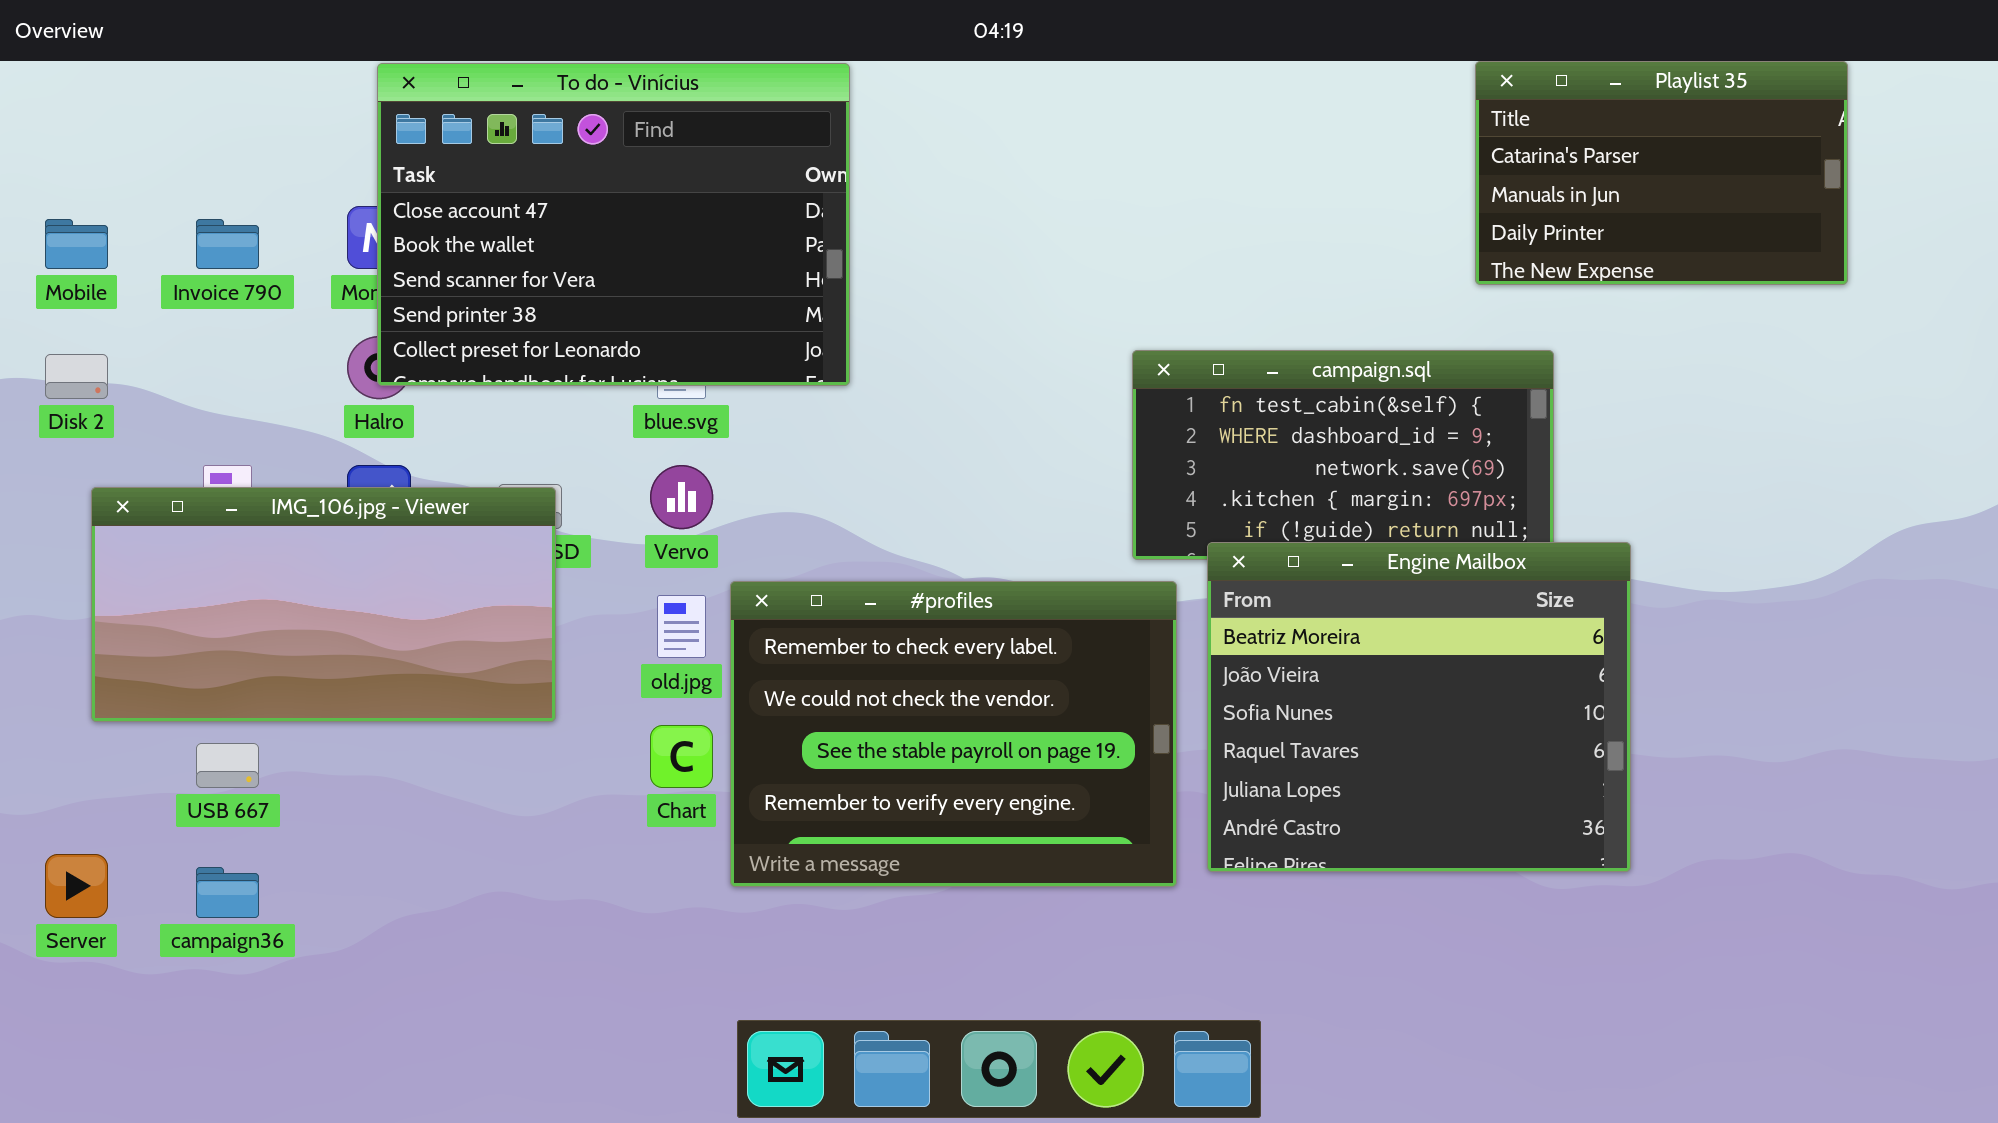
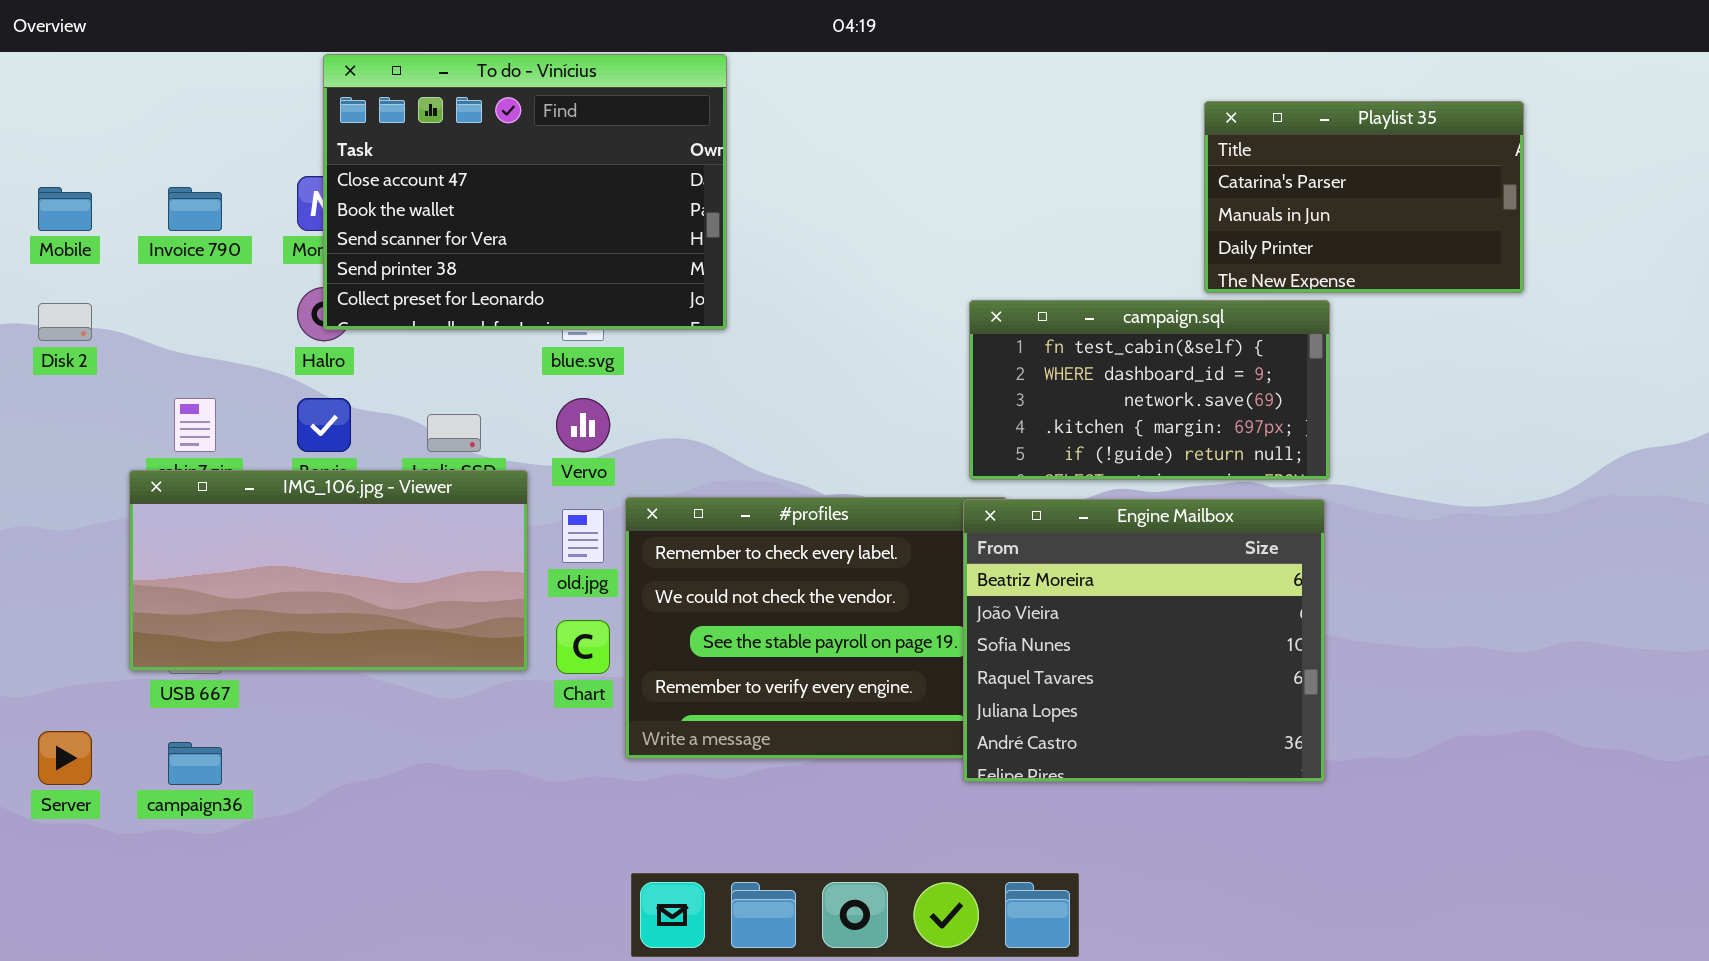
Playlist 35: [1475,61,1848,285] -> [1204,101,1524,293], moved
IMG_106.jpg - Viewer: [91,487,556,722] -> [129,470,528,671], moved
Engine Mailbox: [1207,542,1631,872] -> [963,499,1325,782], moved

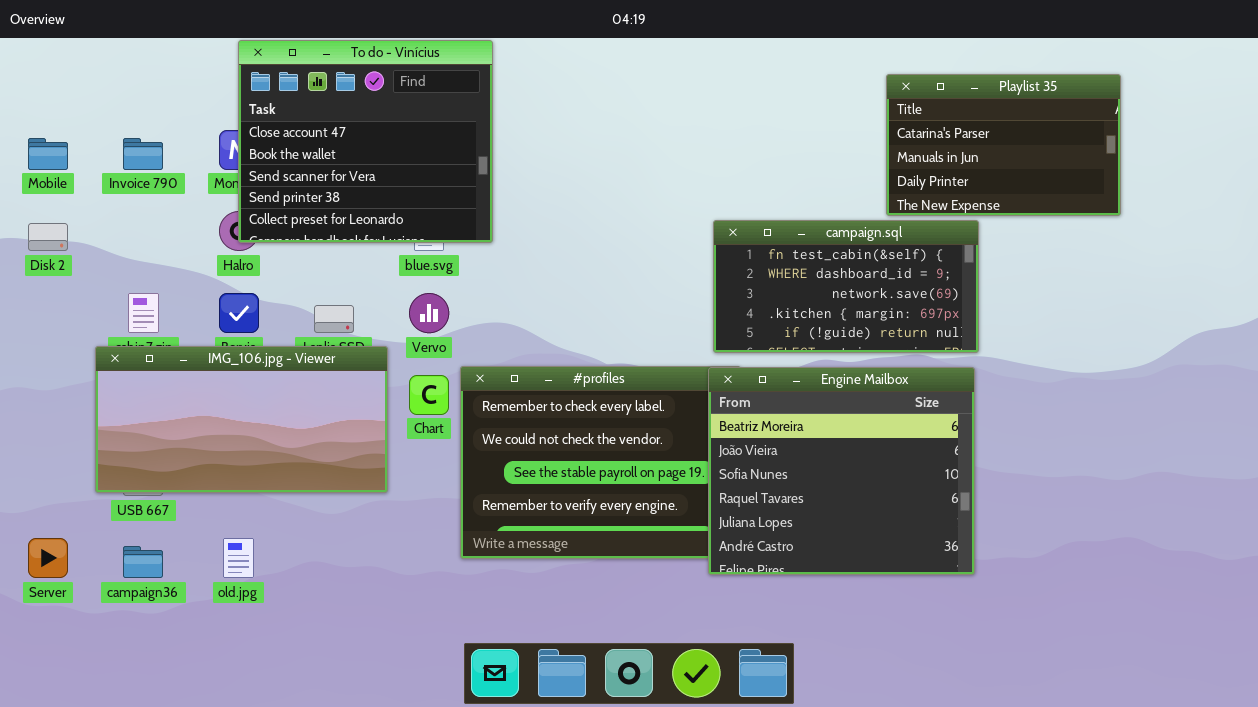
To do - Vinícius: [323,54,727,330] -> [238,40,493,243], resized
old.jpg: [562,509,604,563] -> [223,538,254,578], moved
Chart: [556,620,610,674] -> [409,375,449,415], moved

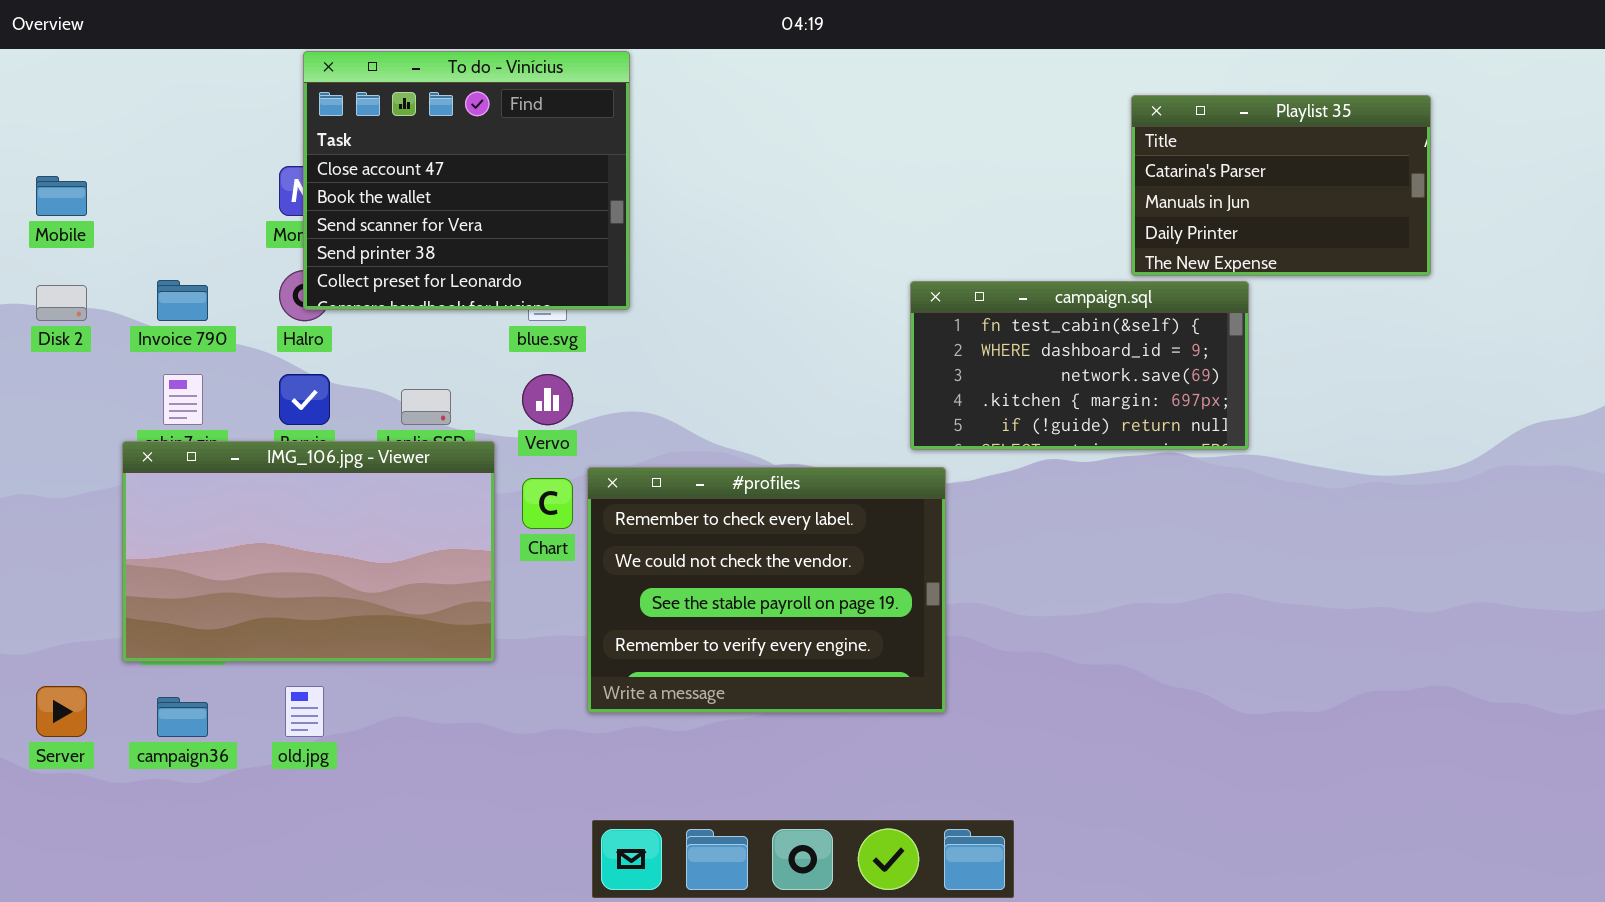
Invoice 790: [123,138,163,170] -> [157,280,208,321], moved
IMG_106.jpg - Viewer: [95,346,388,493] -> [122,441,495,662], resized
Engine Mailbox: [708,367,975,575] -> none, closed

